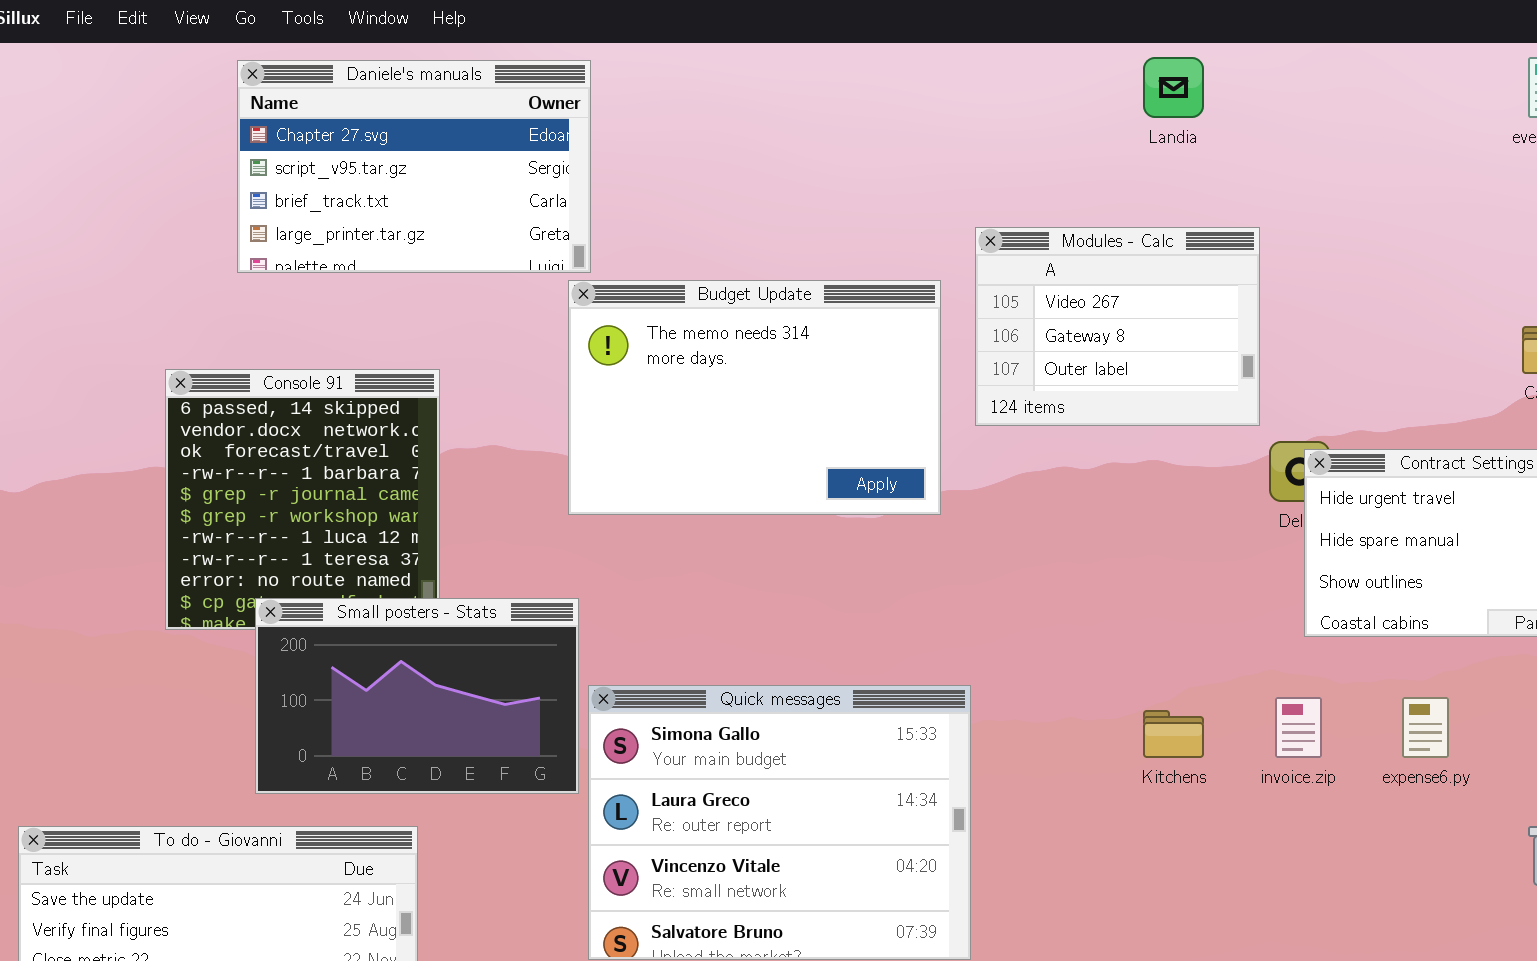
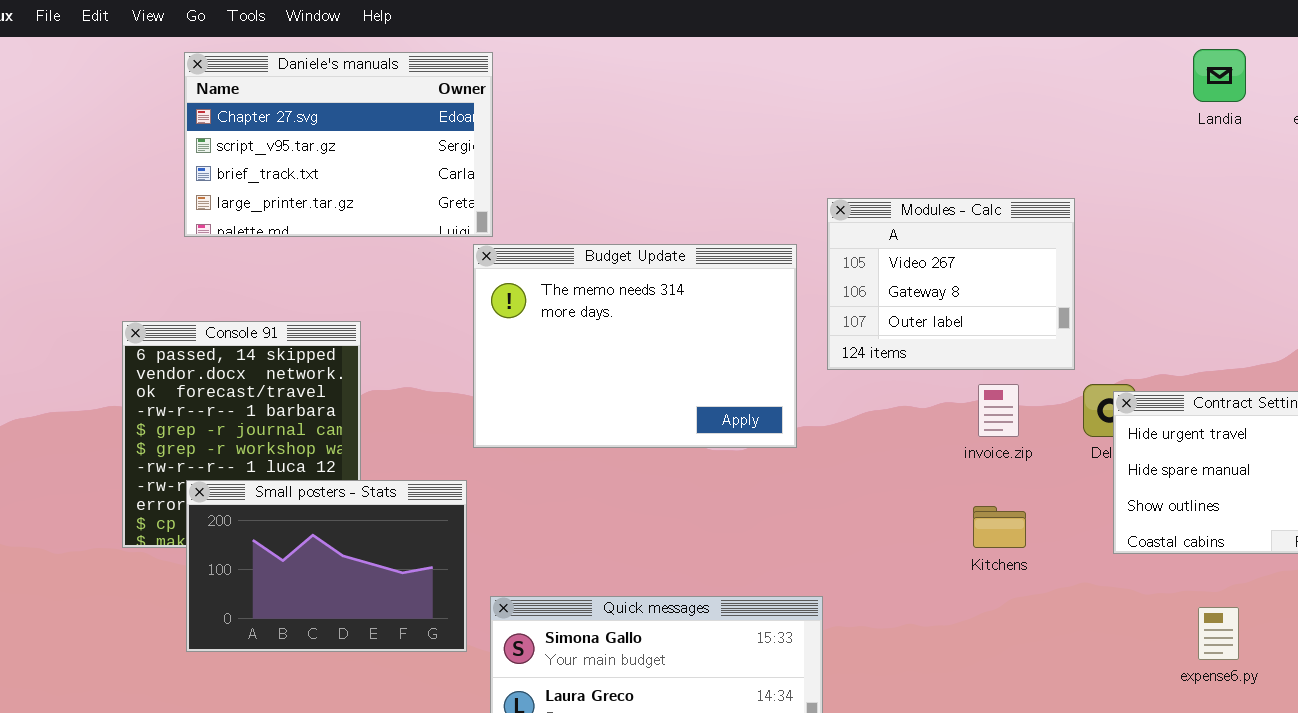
Landia: [1143,57,1204,118] -> [1193,49,1246,102], moved
Small posters - Stats: [255,598,579,794] -> [186,480,467,652], moved
invoice.zip: [1275,697,1322,758] -> [978,384,1019,437], moved
Kitchens: [1143,710,1204,758] -> [973,506,1026,548], moved

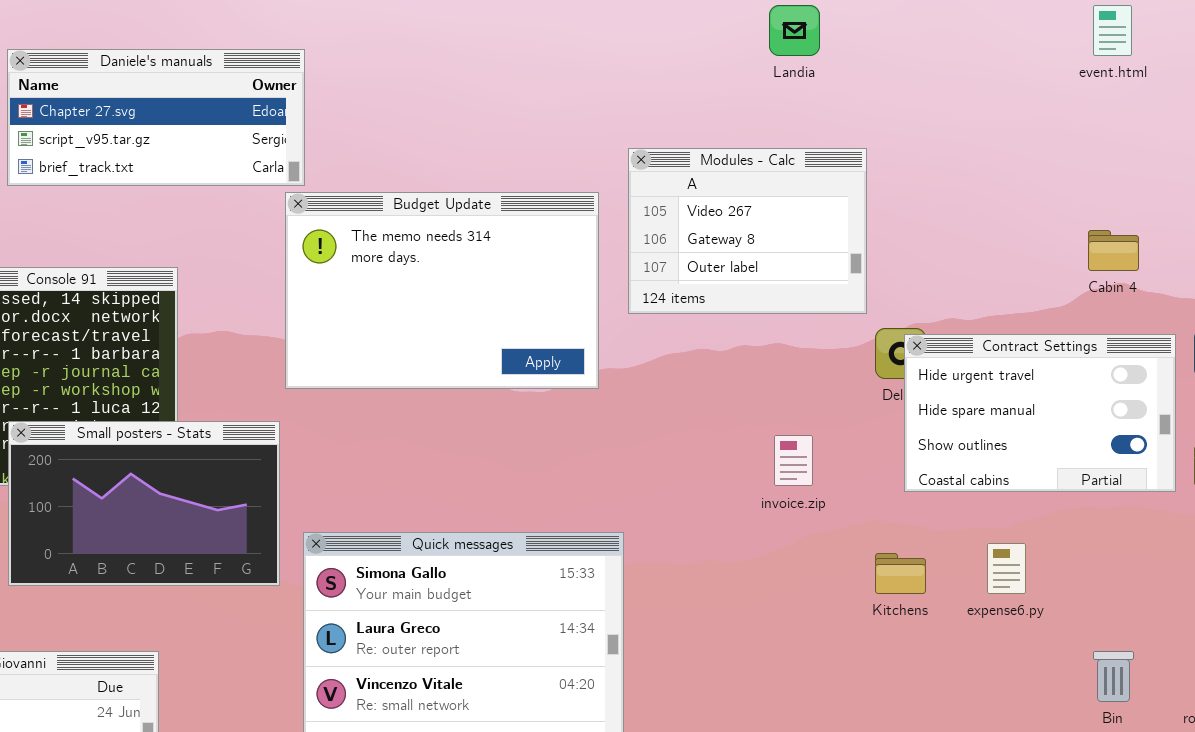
Landia: [1193,49,1246,102] -> [769,5,820,56], moved
Daniele's manuals: [184,52,493,237] -> [7,49,305,186], resized
invoice.zip: [978,384,1019,437] -> [774,435,813,486], moved
Kitchens: [973,506,1026,548] -> [875,553,926,594], moved

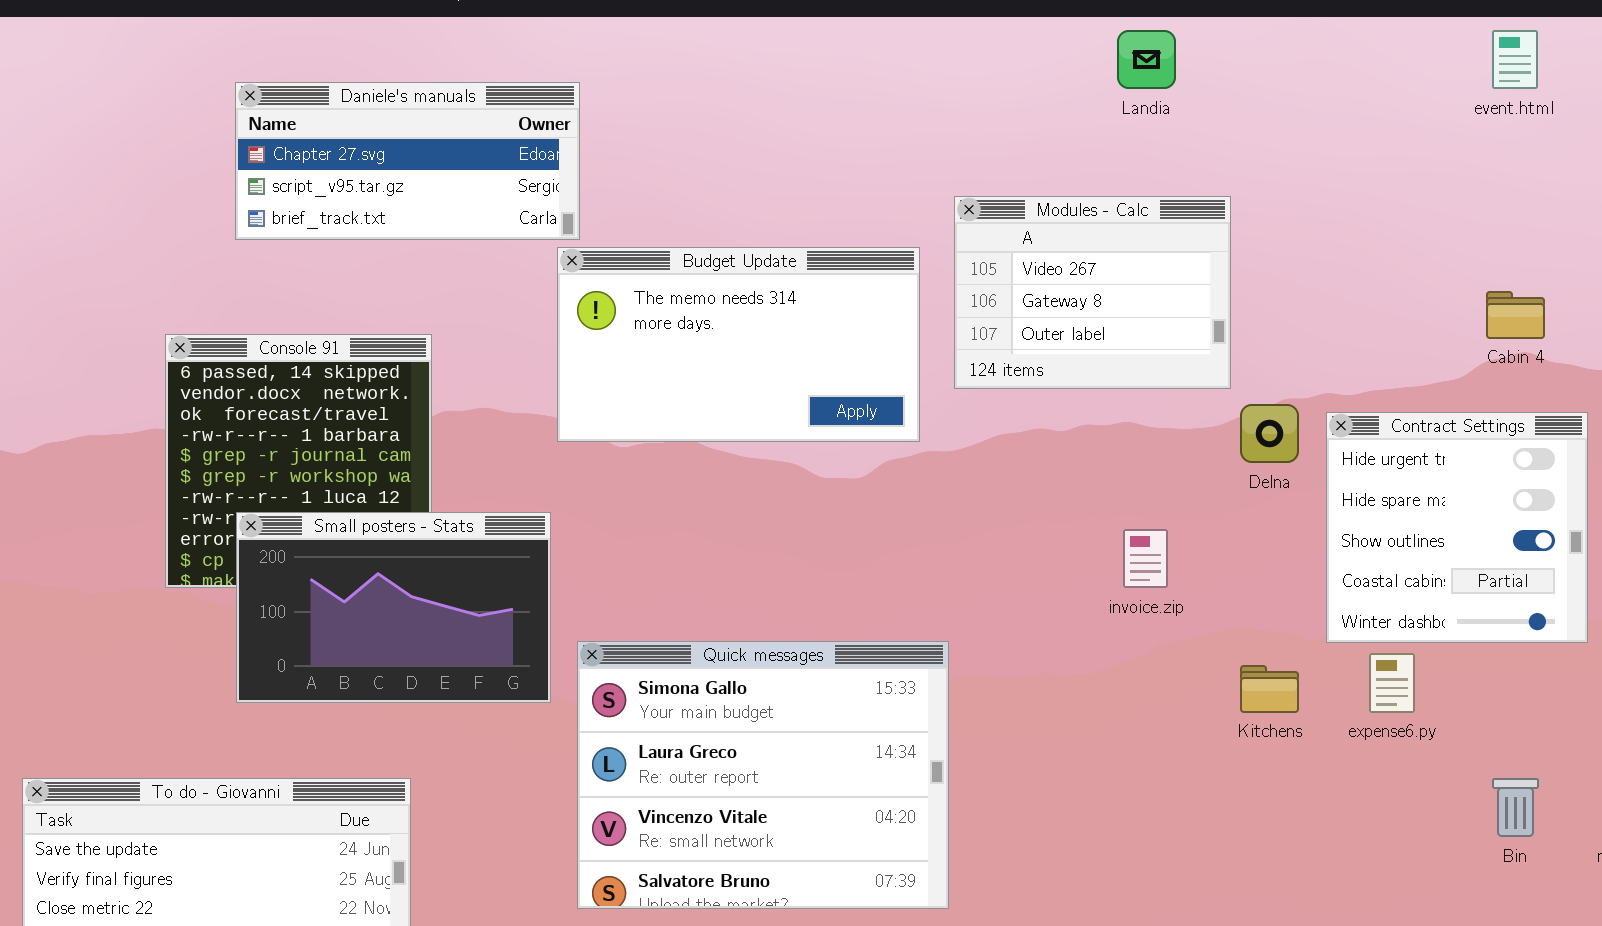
Budget Update: [285,192,599,389] -> [557,247,920,442], resized
Contract Settings: [904,334,1176,492] -> [1326,412,1588,643], resized

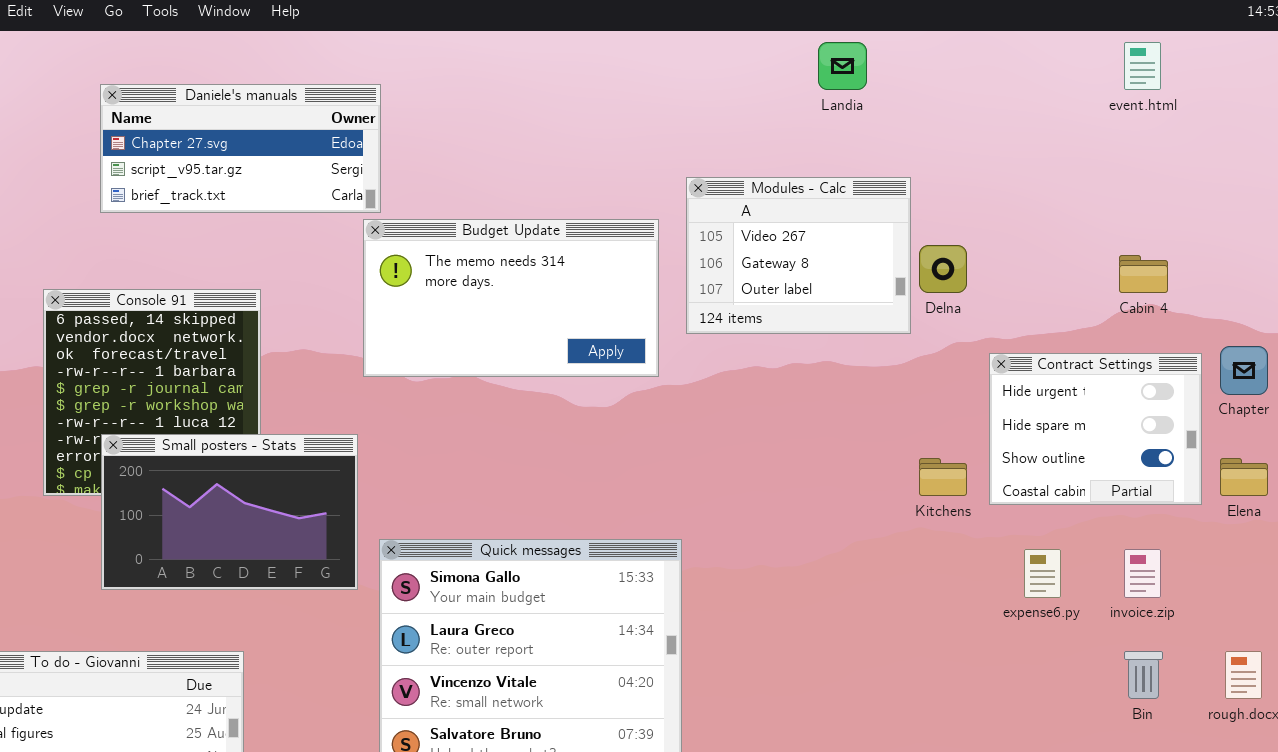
Delna: [1240,404,1299,463] -> [919,245,967,293], moved
Contract Settings: [1326,412,1588,643] -> [989,353,1202,505], resized
invoice.zip: [1123,529,1168,588] -> [1124,549,1161,598], moved
Kitchens: [1240,665,1299,713] -> [919,458,967,496], moved

